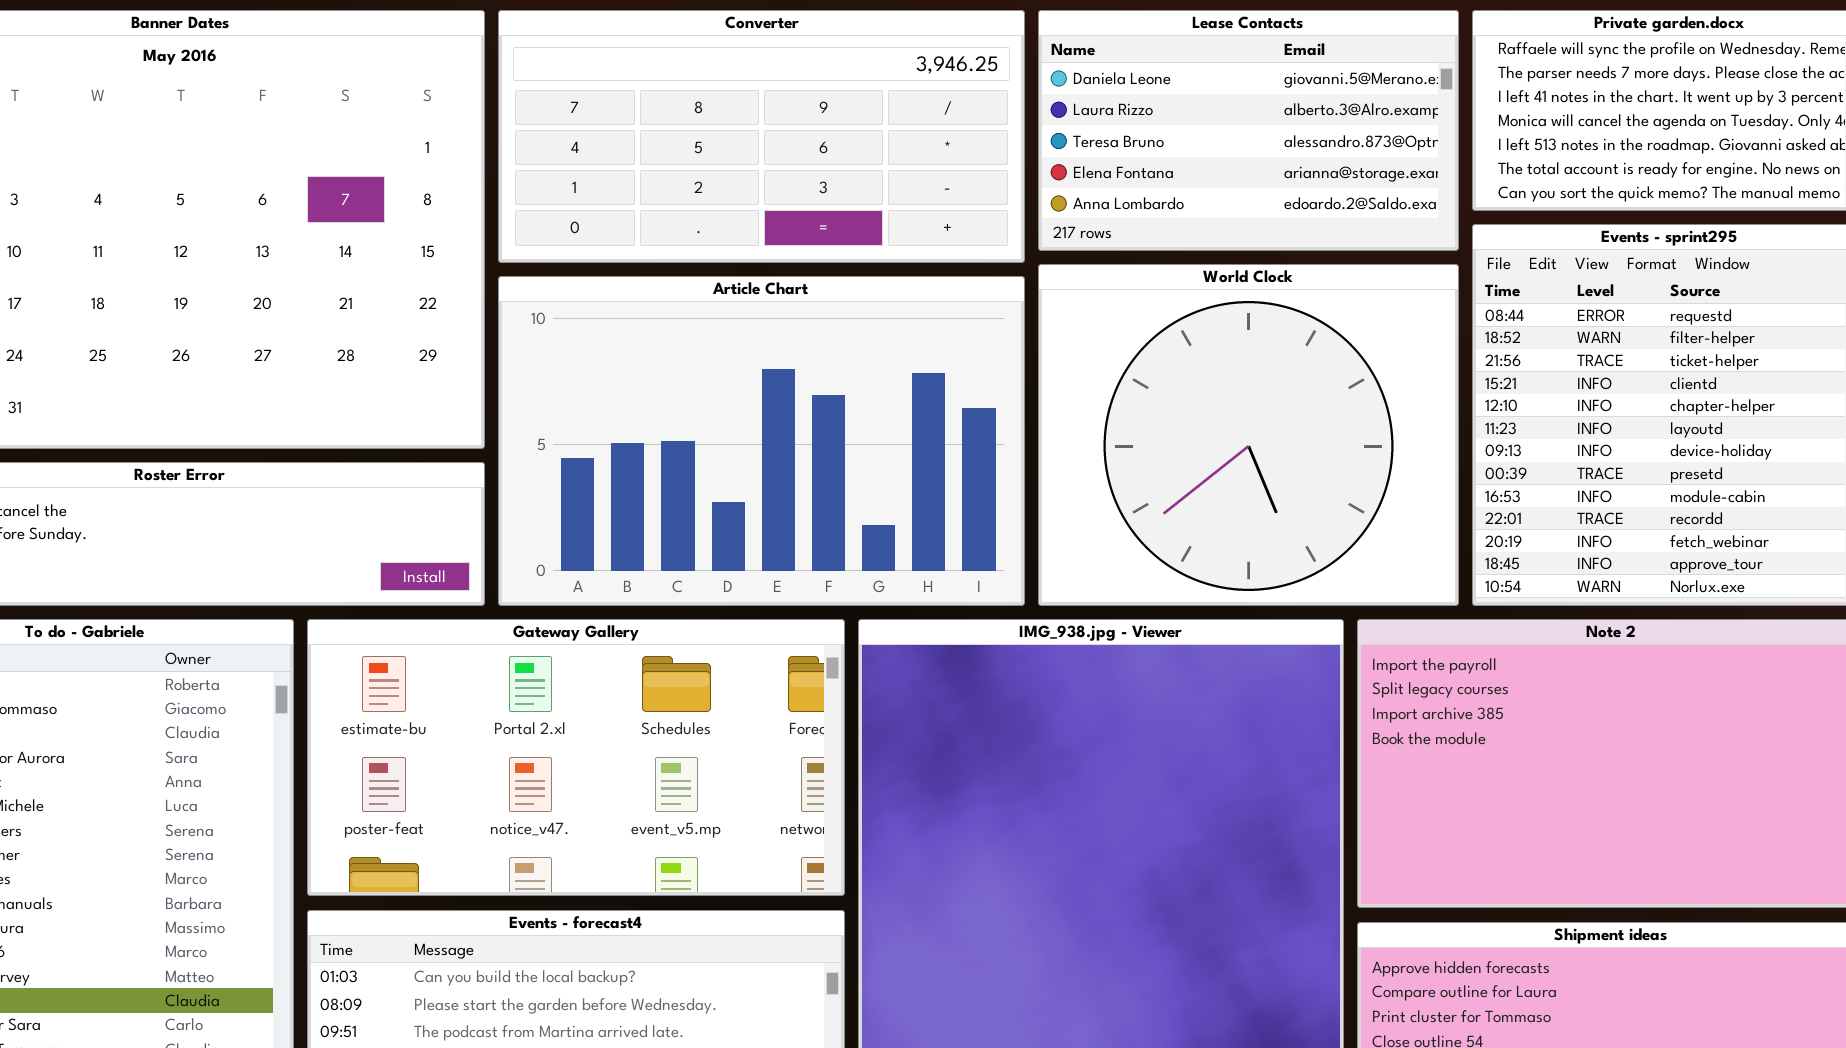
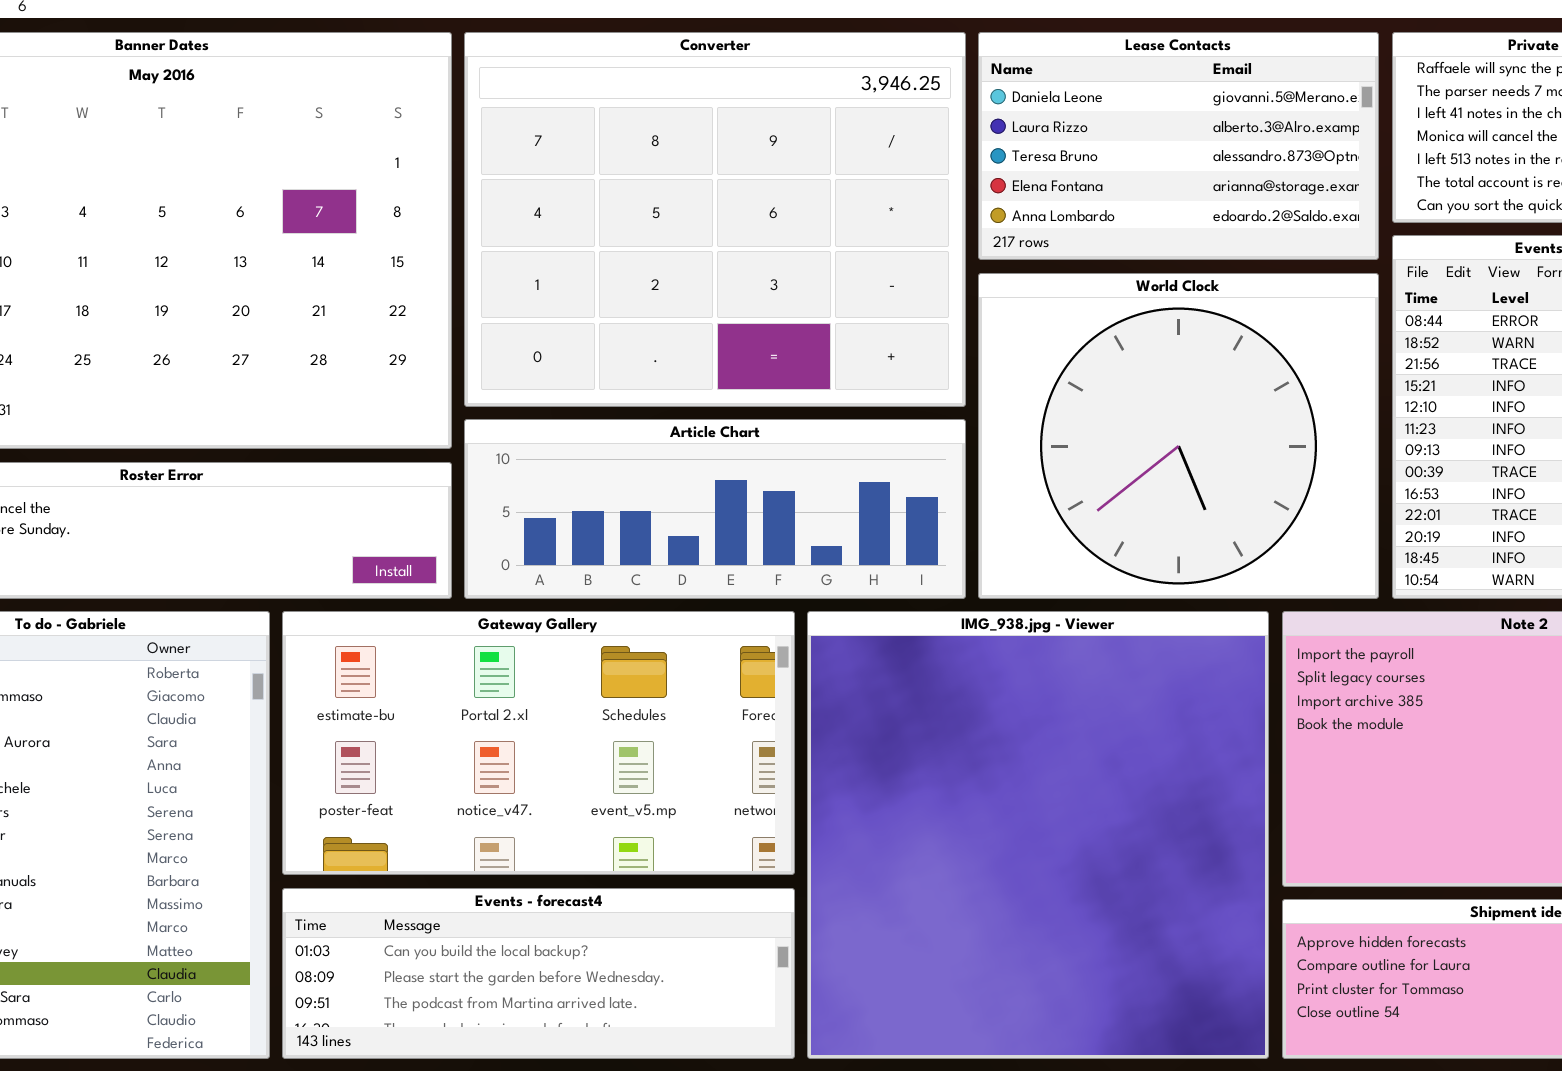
Converter: [498,10,1025,263] -> [464,32,966,407], resized
Article Chart: [498,276,1025,606] -> [464,419,966,599], resized

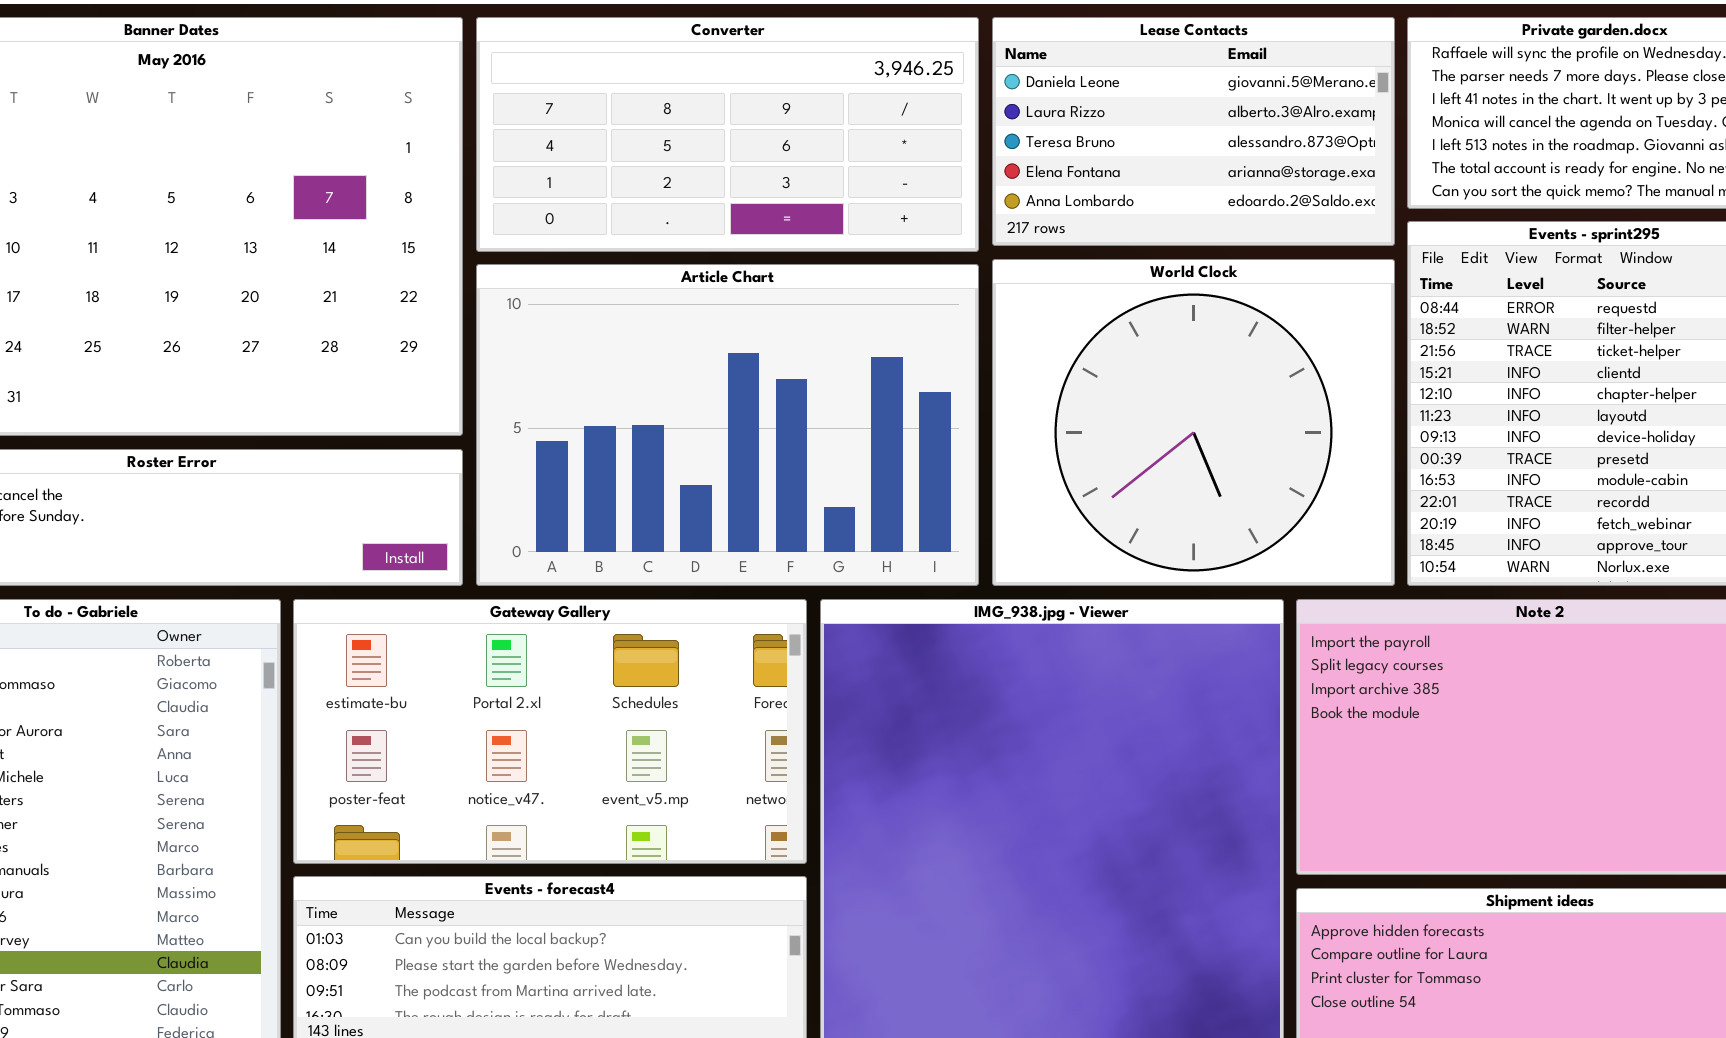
Converter: [464,32,966,407] -> [476,17,979,252], resized
Article Chart: [464,419,966,599] -> [476,264,979,586], resized

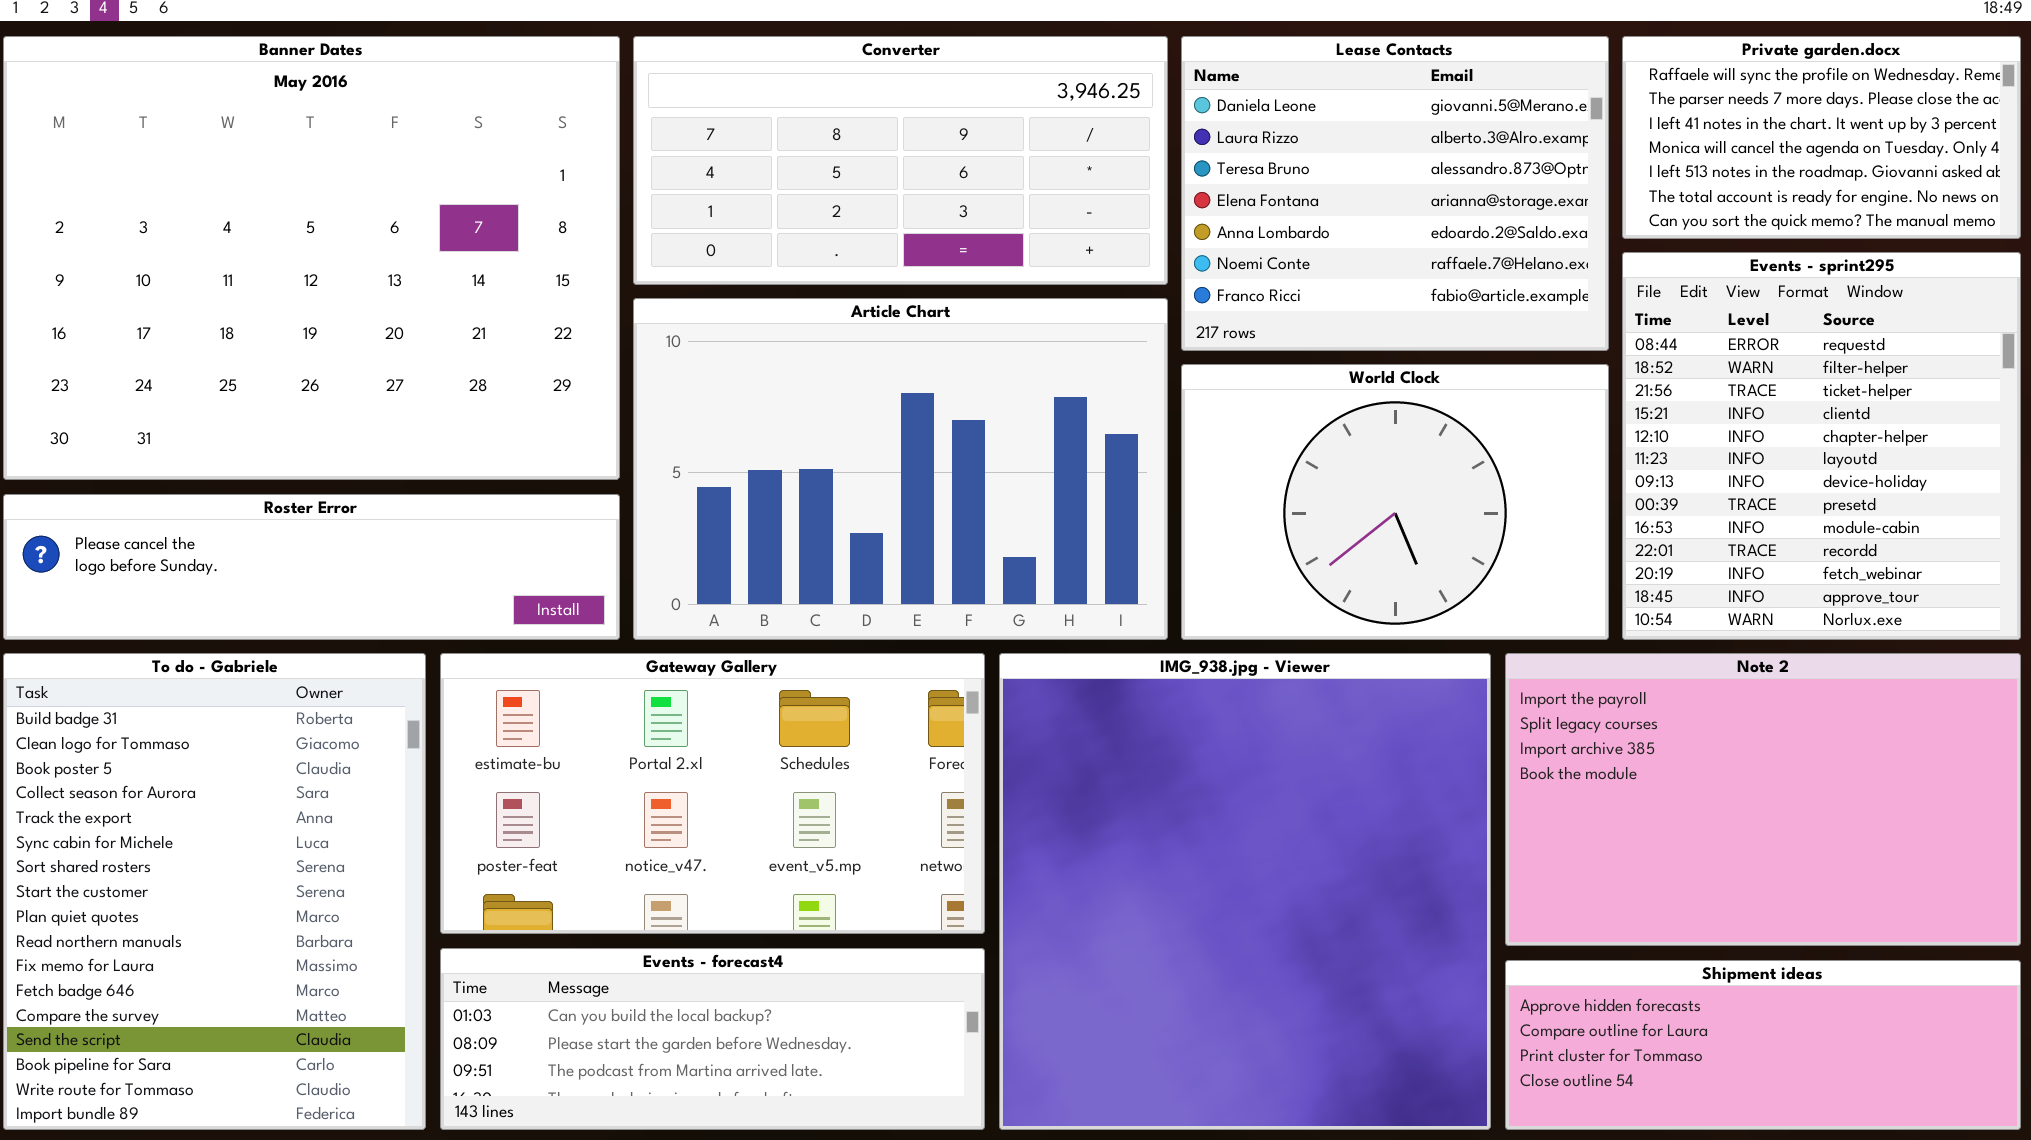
Lease Contacts: [992,17,1395,246] -> [1181,36,1609,351], resized
World Clock: [992,259,1395,586] -> [1181,364,1609,640], resized

